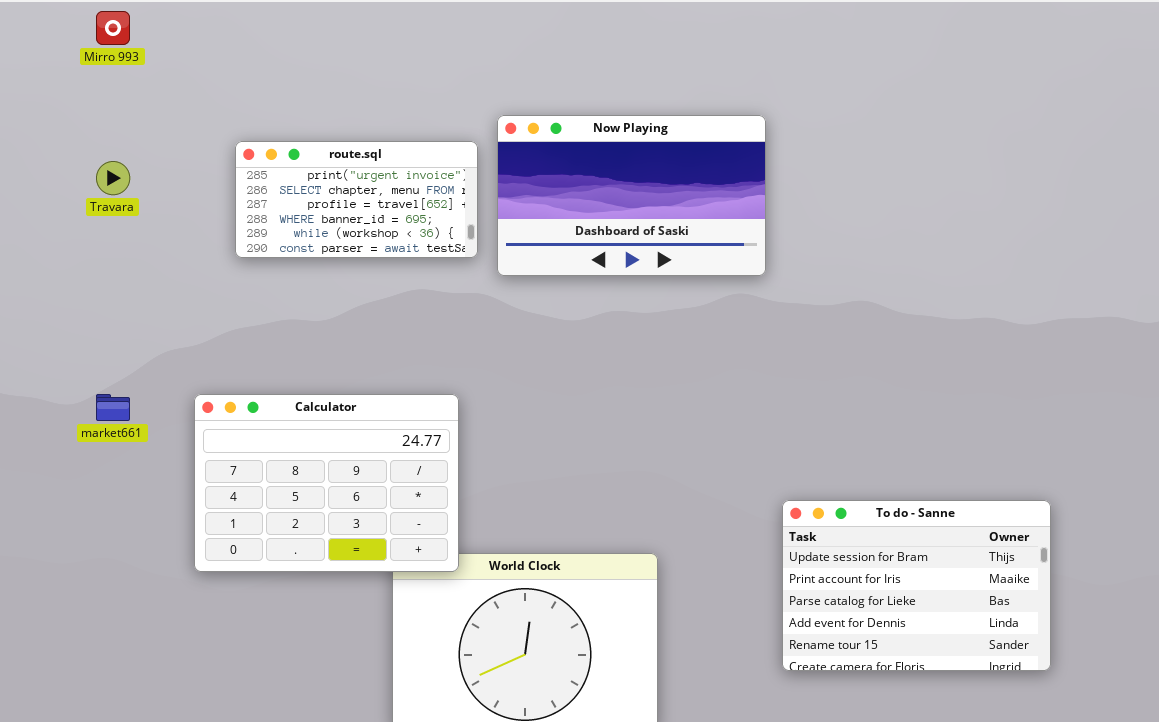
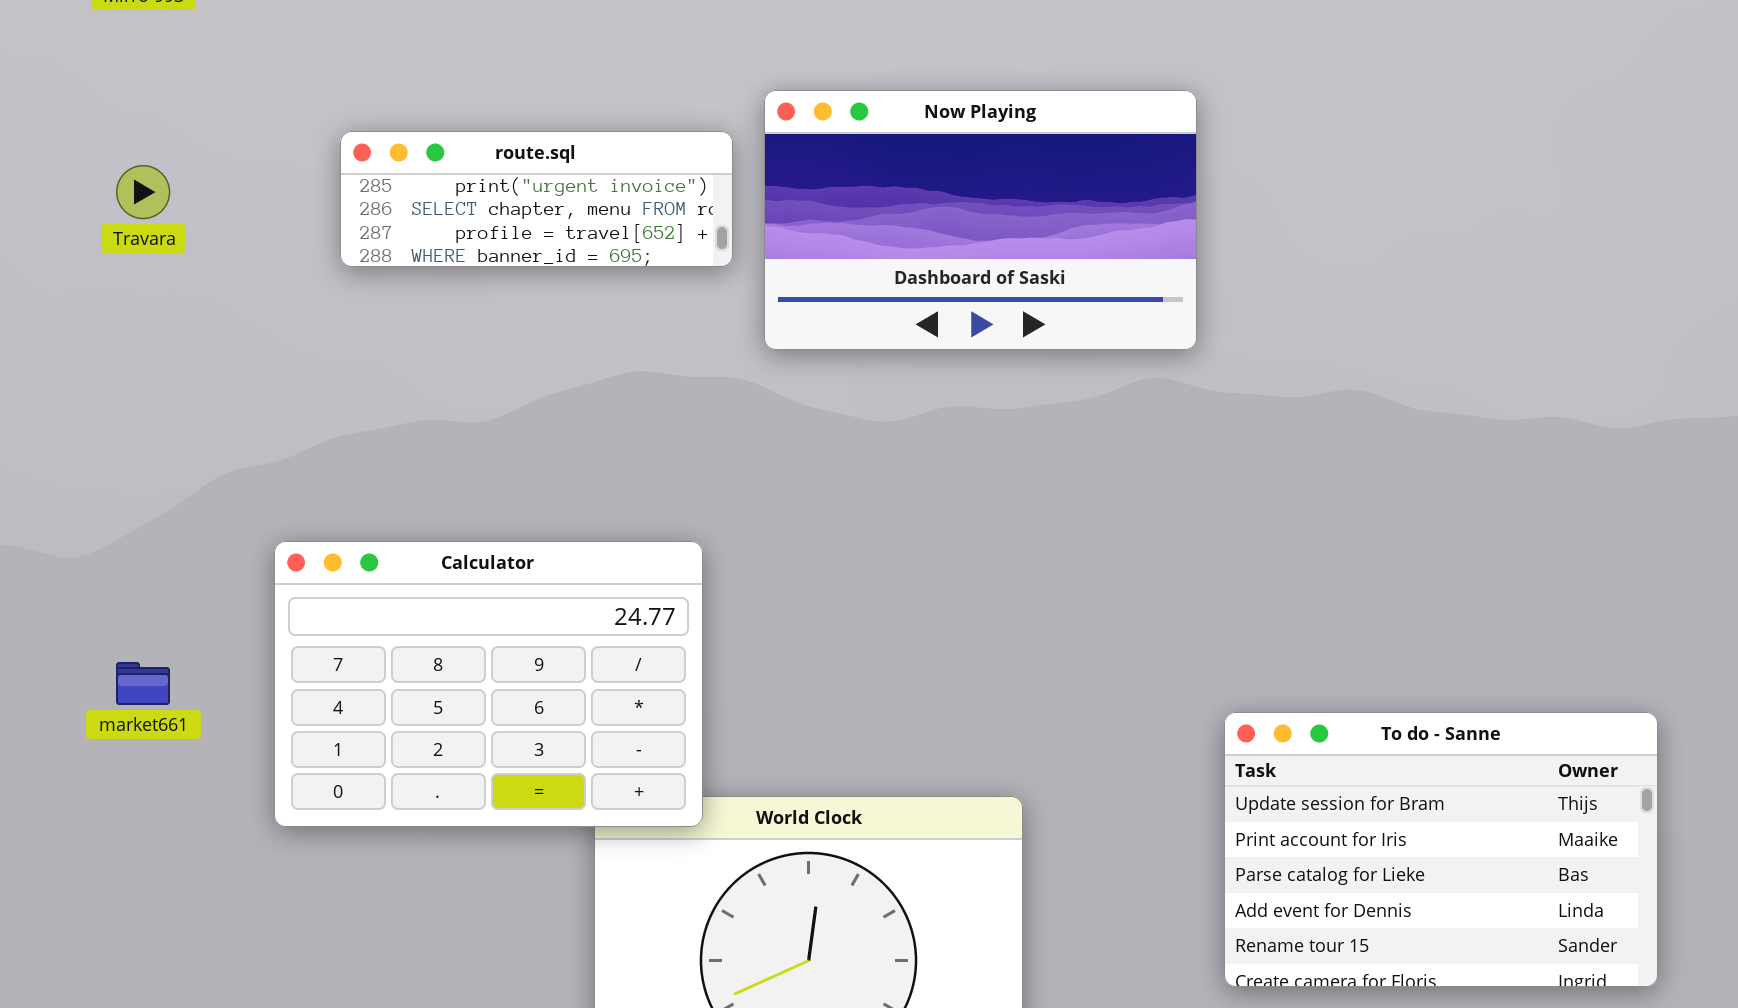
route.sql: [235,141,478,258] -> [340,131,733,267], resized
market661: [96,394,130,421] -> [116,662,170,705], moved

